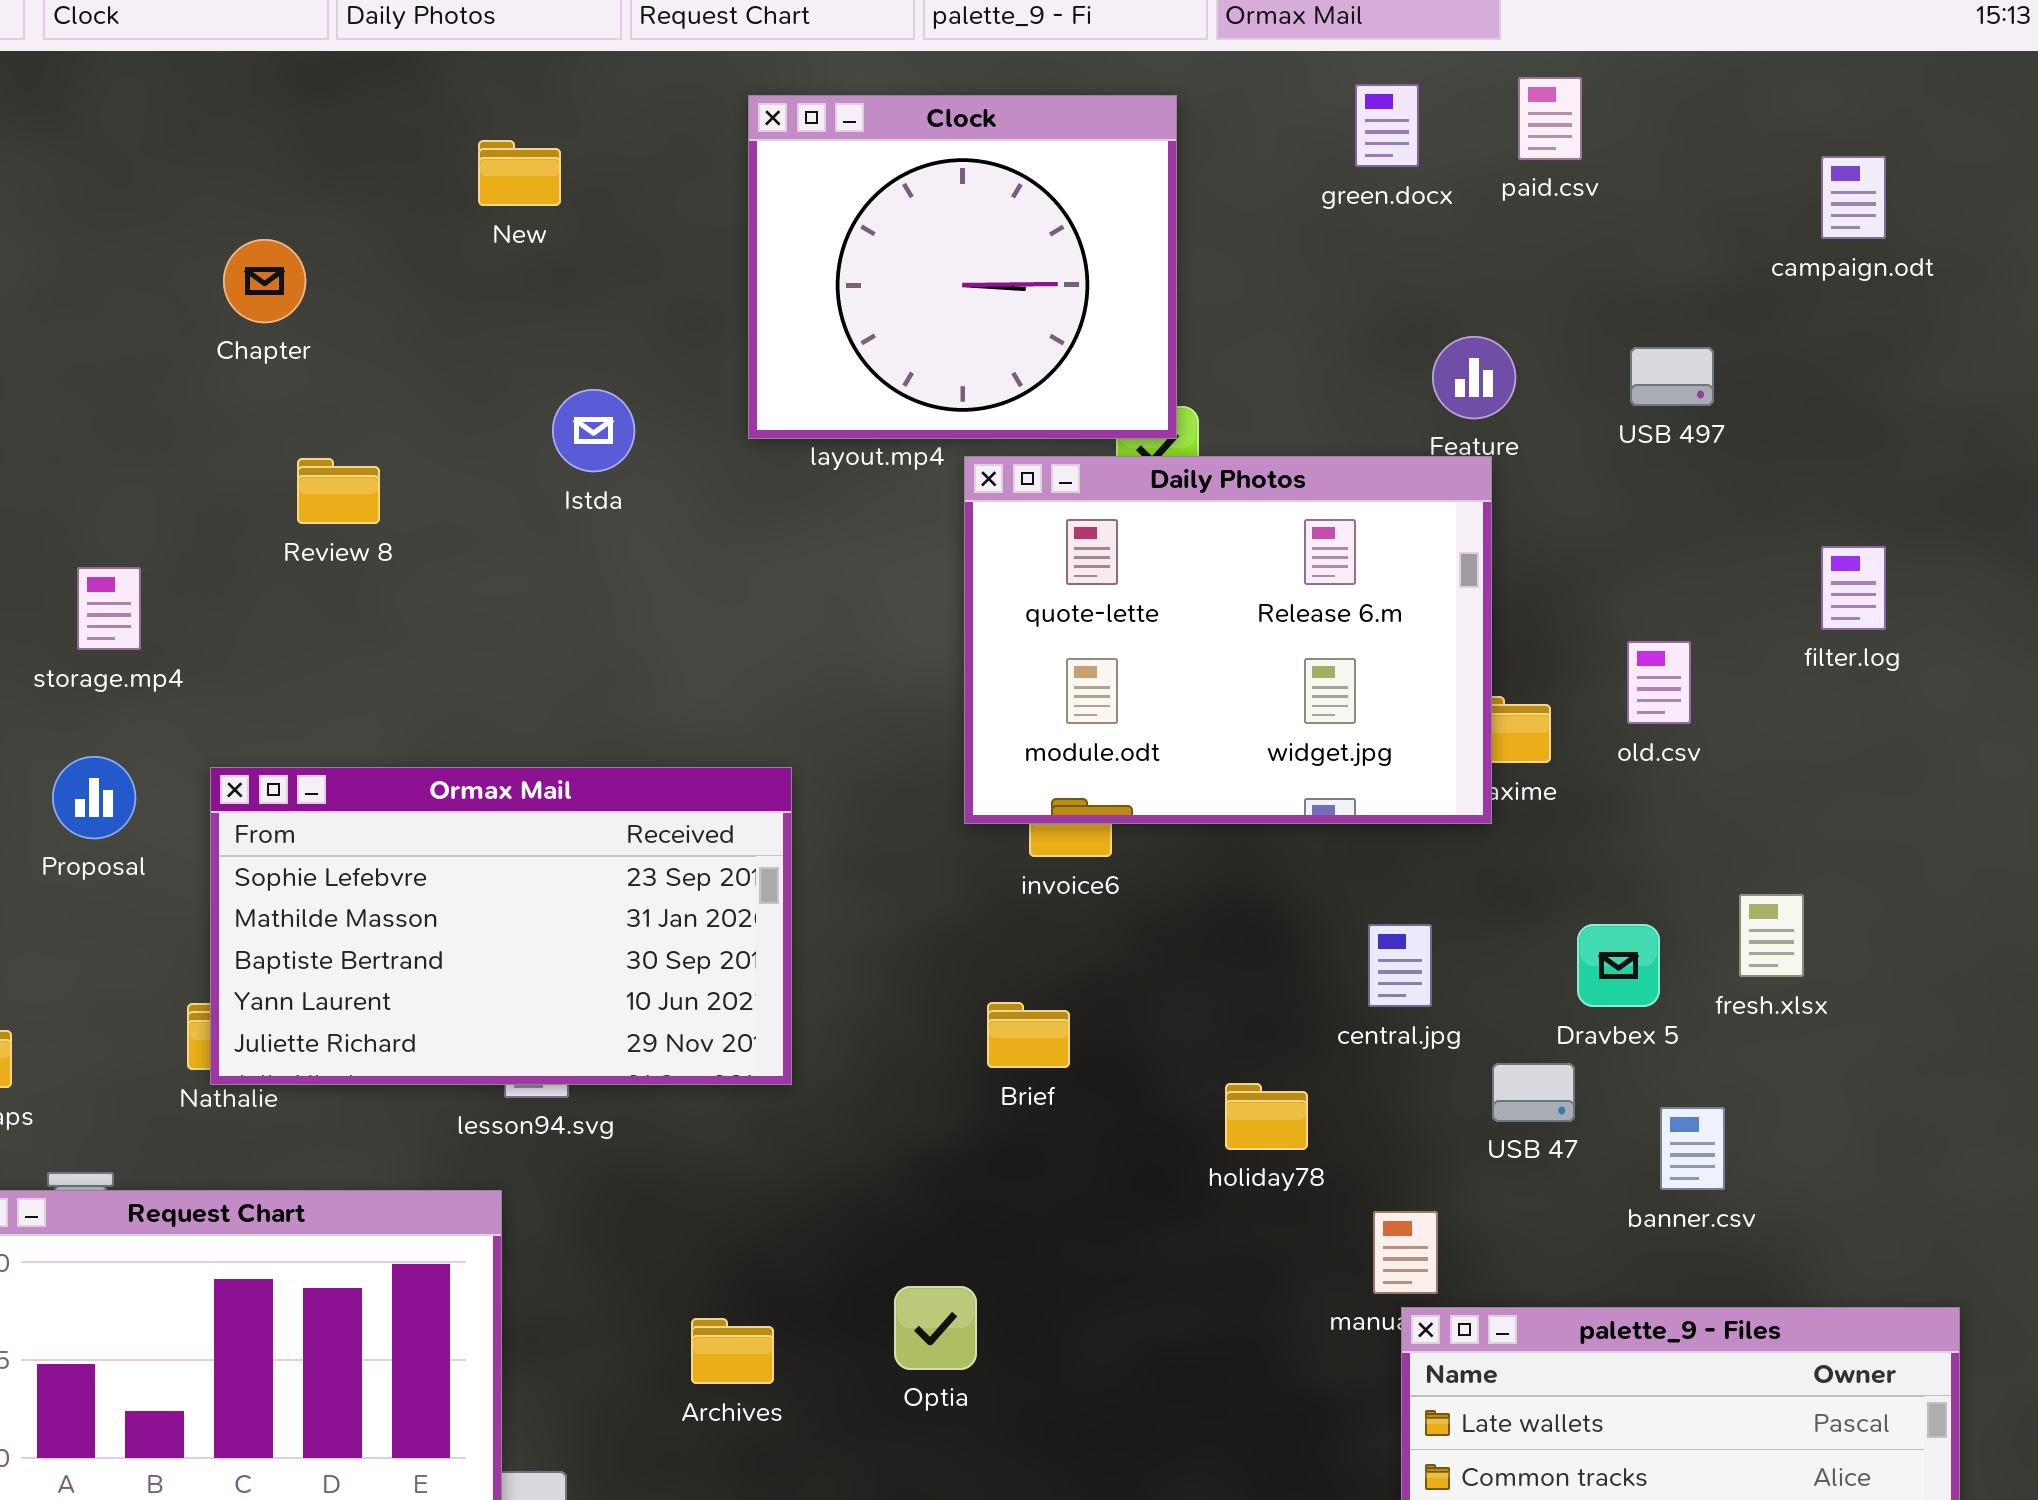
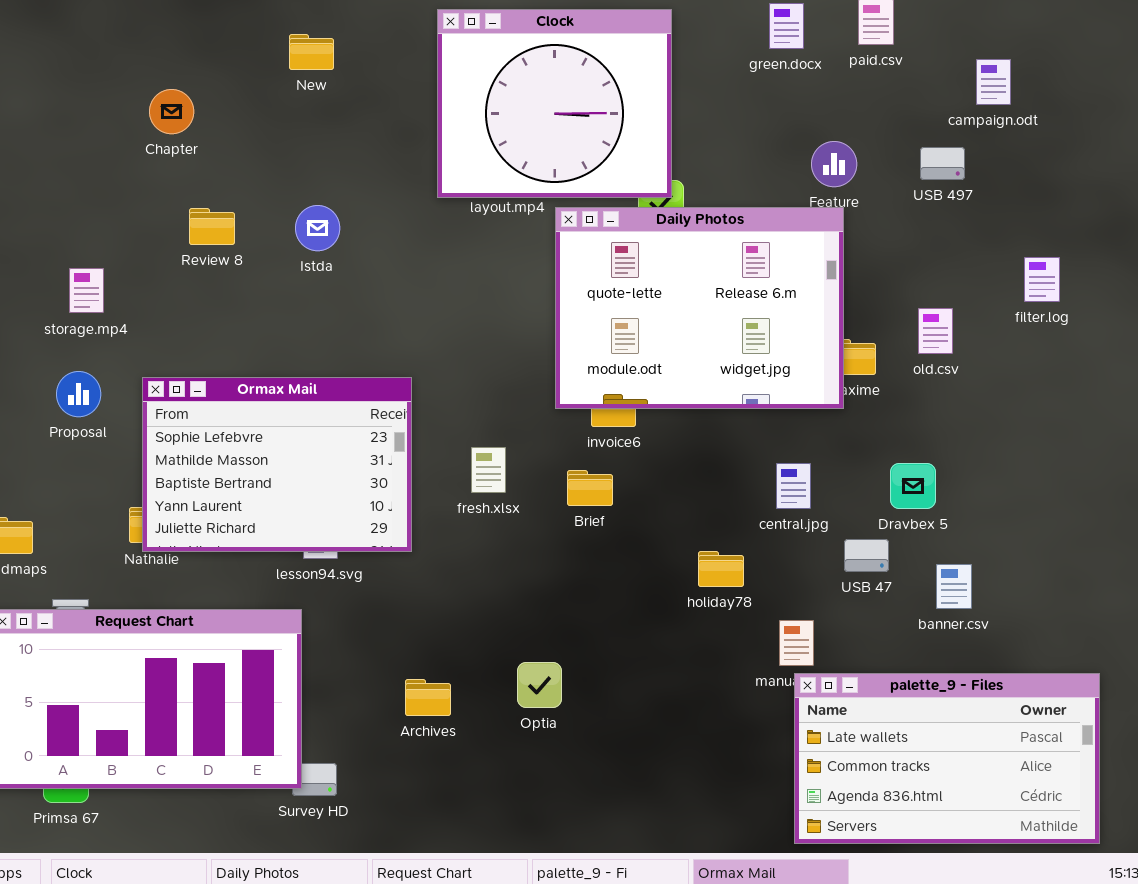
campaign.odt: [1821,156,1886,239] -> [976,59,1011,105], moved
Istda: [552,389,635,472] -> [295,205,340,251], moved
Ormax Mail: [210,767,792,1085] -> [142,377,412,552], resized
fresh.xlsx: [1739,894,1804,977] -> [471,447,506,493], moved
Brief: [987,1002,1070,1068] -> [567,470,613,506], moved

